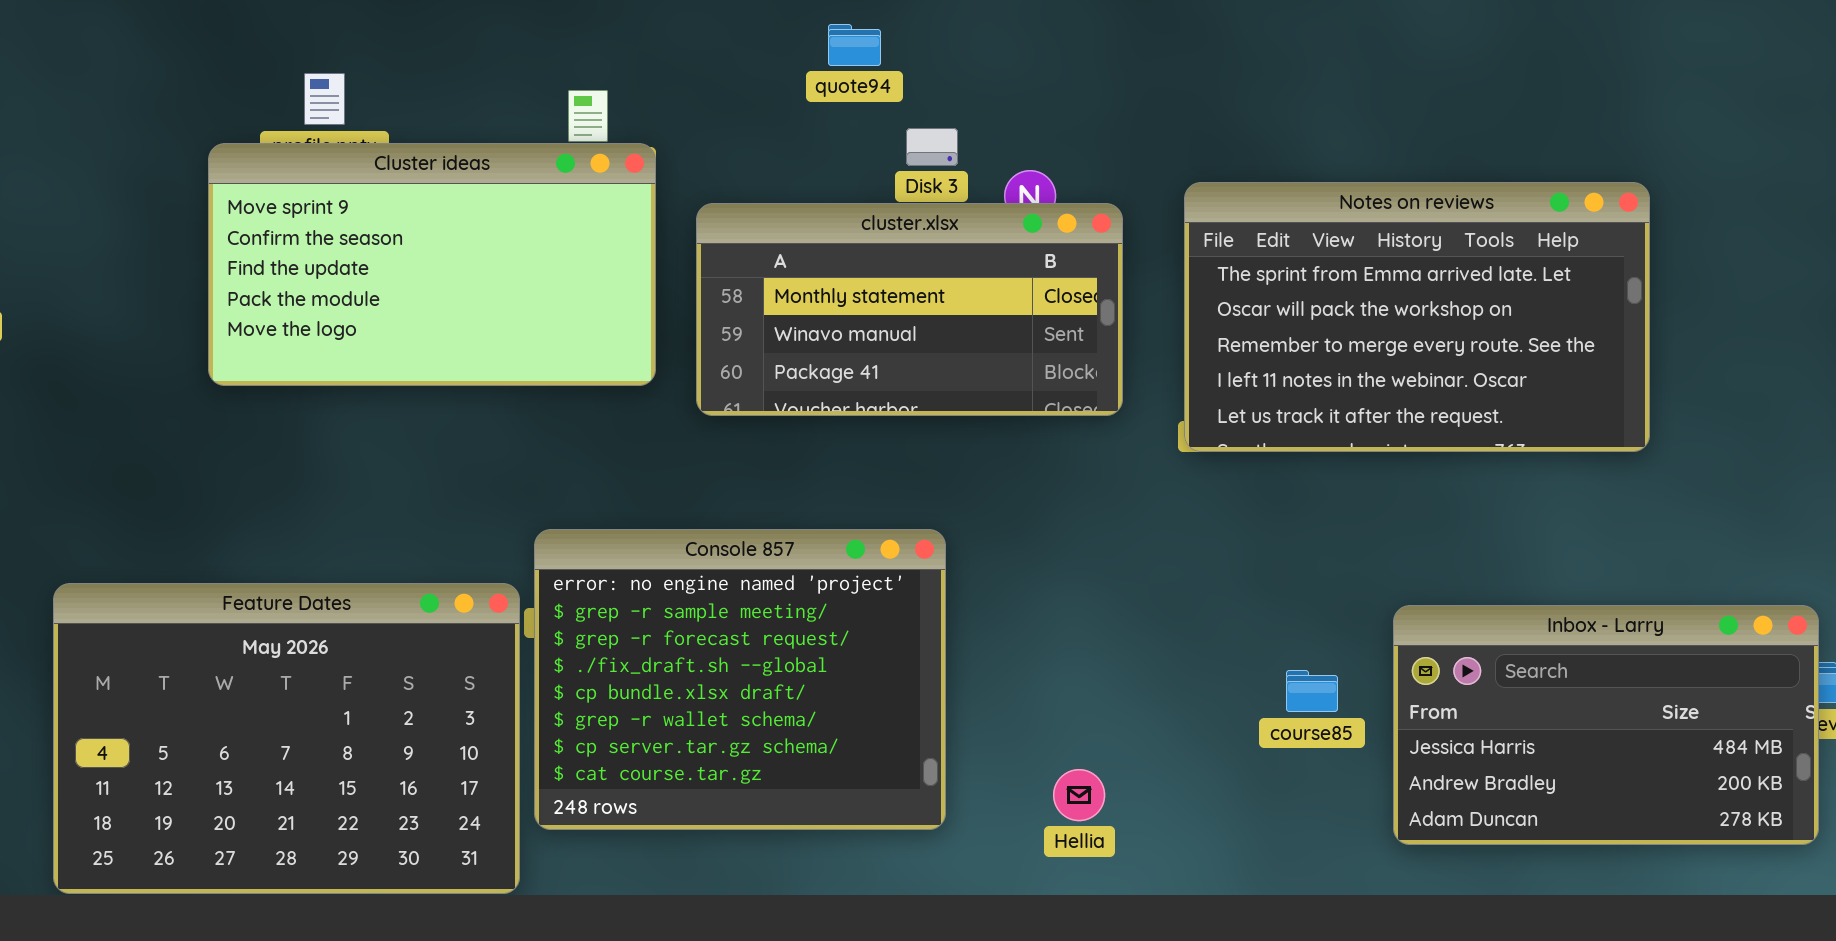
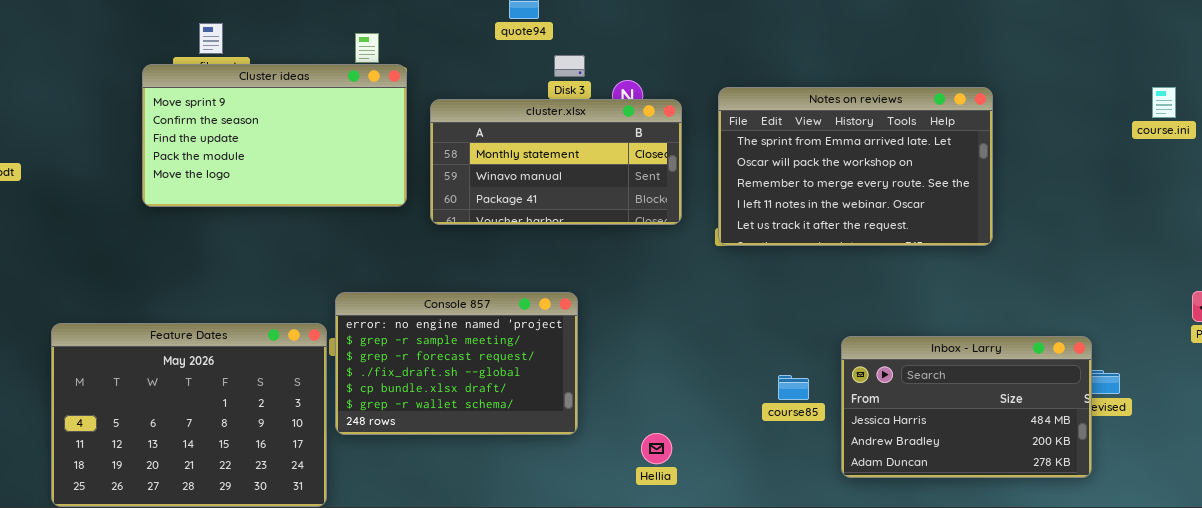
Console 857: [534,529,946,830] -> [335,292,578,435], resized

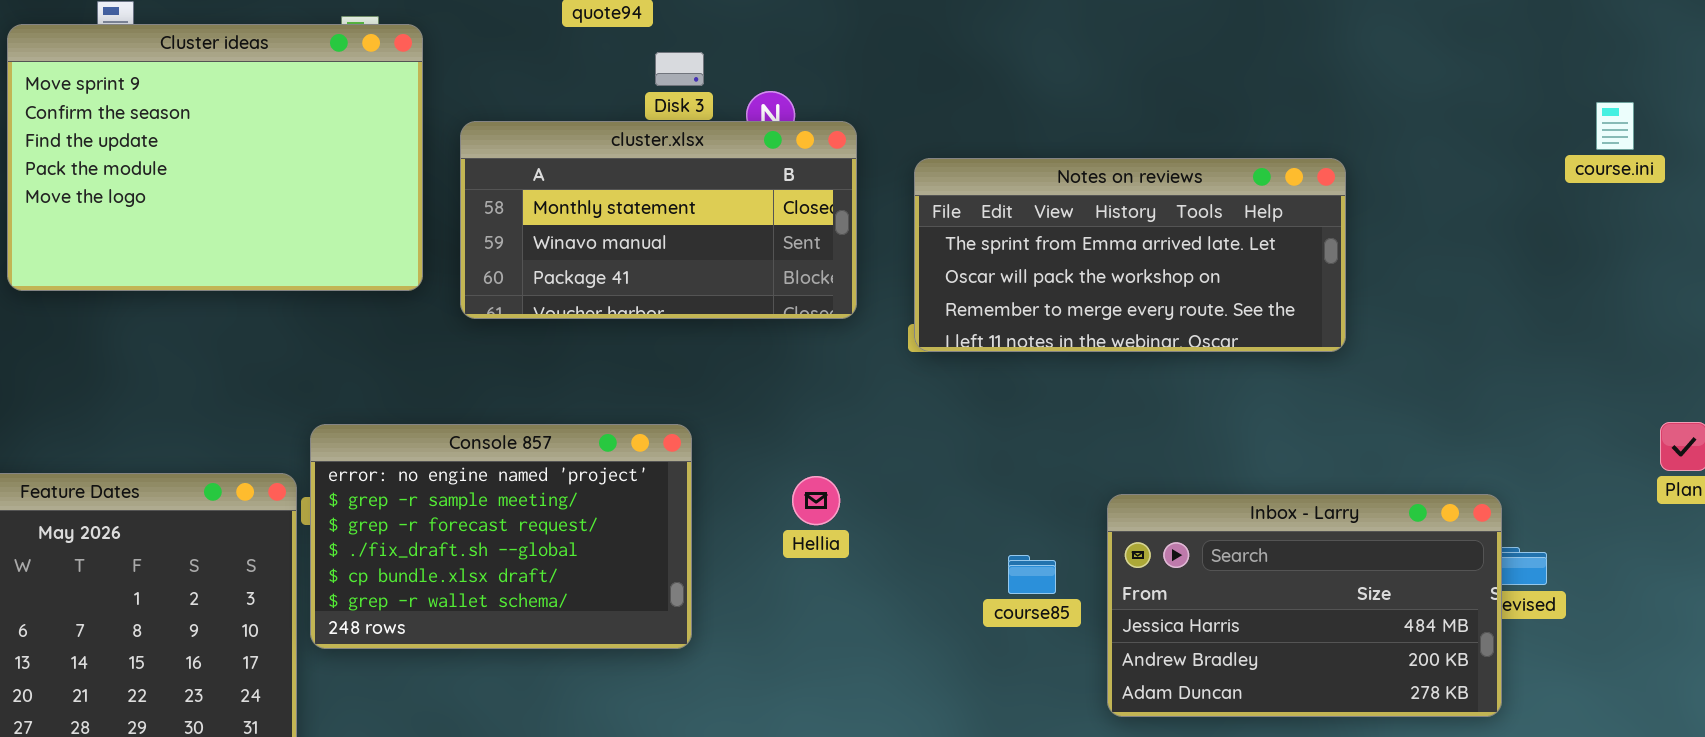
Cluster ideas: [142,64,407,207] -> [7,24,423,291], resized
Notes on reviews: [718,87,993,246] -> [914,158,1346,352], resized
Hellia: [641,433,672,464] -> [792,476,840,525], moved

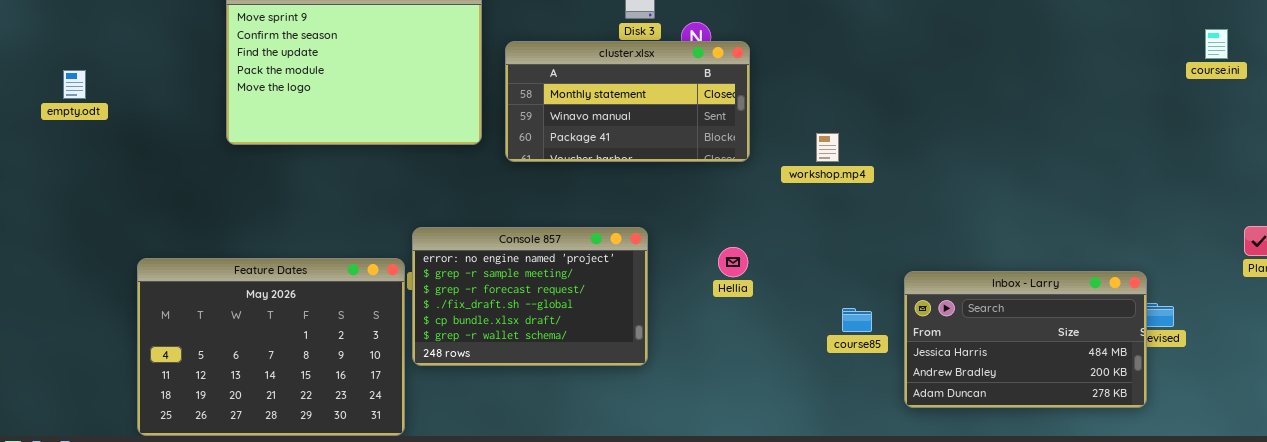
Notes on reviews: [914,158,1346,352] -> none, closed
Hellia: [792,476,840,525] -> [718,247,748,277], moved

